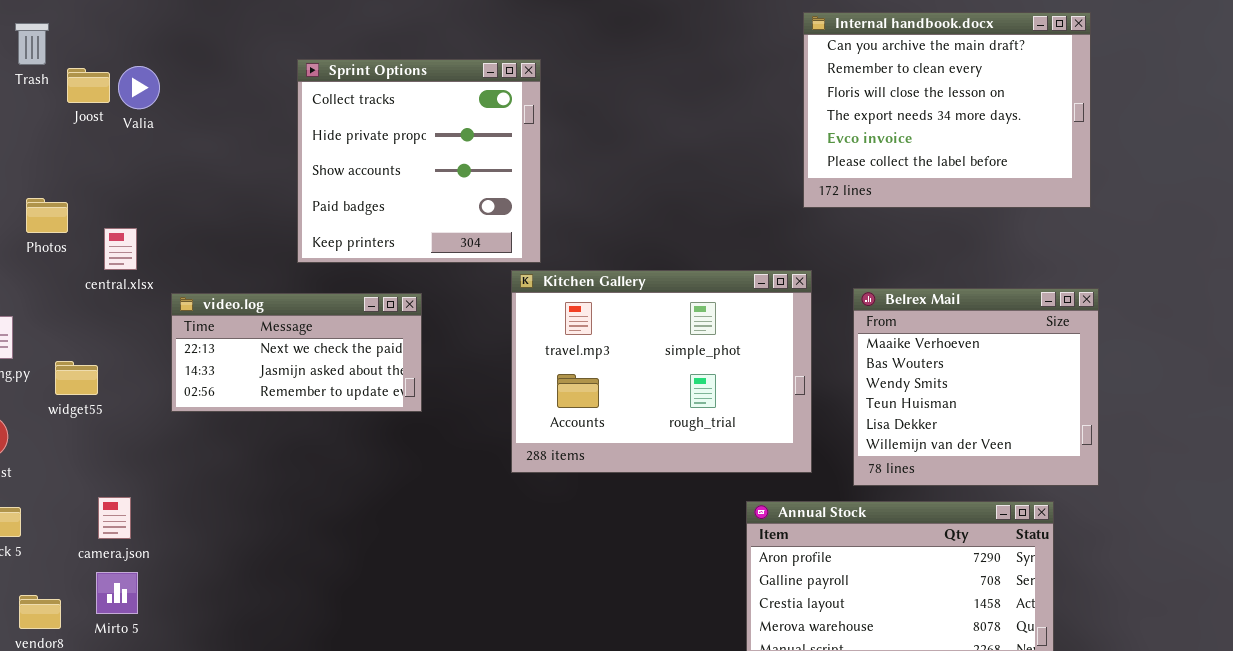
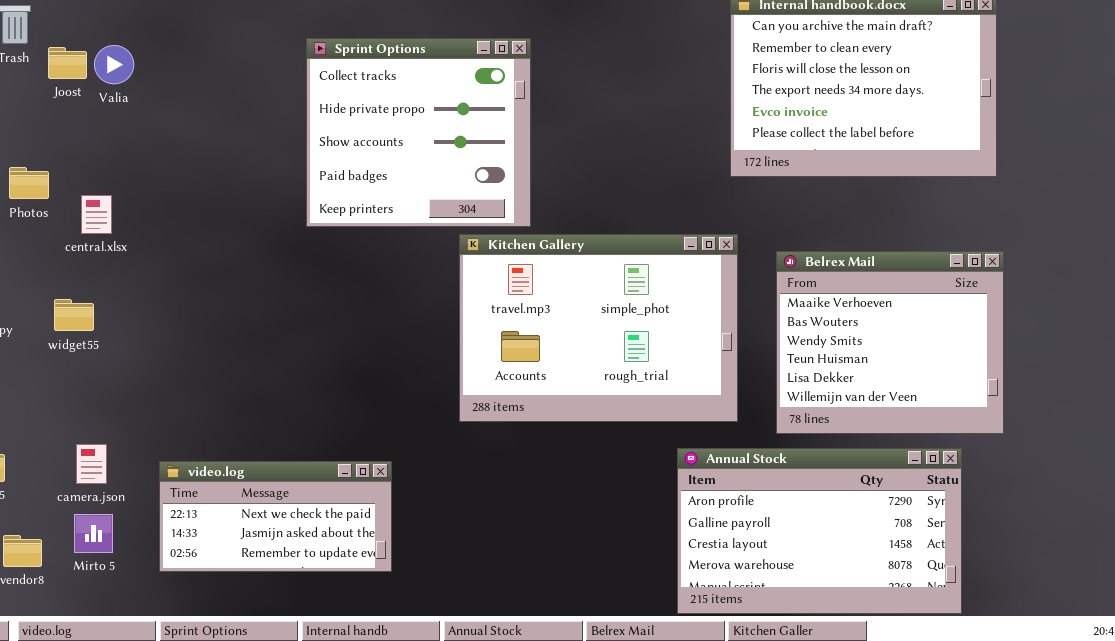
Sprint Options: [297,59,541,263] -> [306,38,531,227], moved
video.log: [171,293,422,412] -> [159,461,392,572], moved
widget55: [55,361,98,395] -> [54,299,94,331], moved

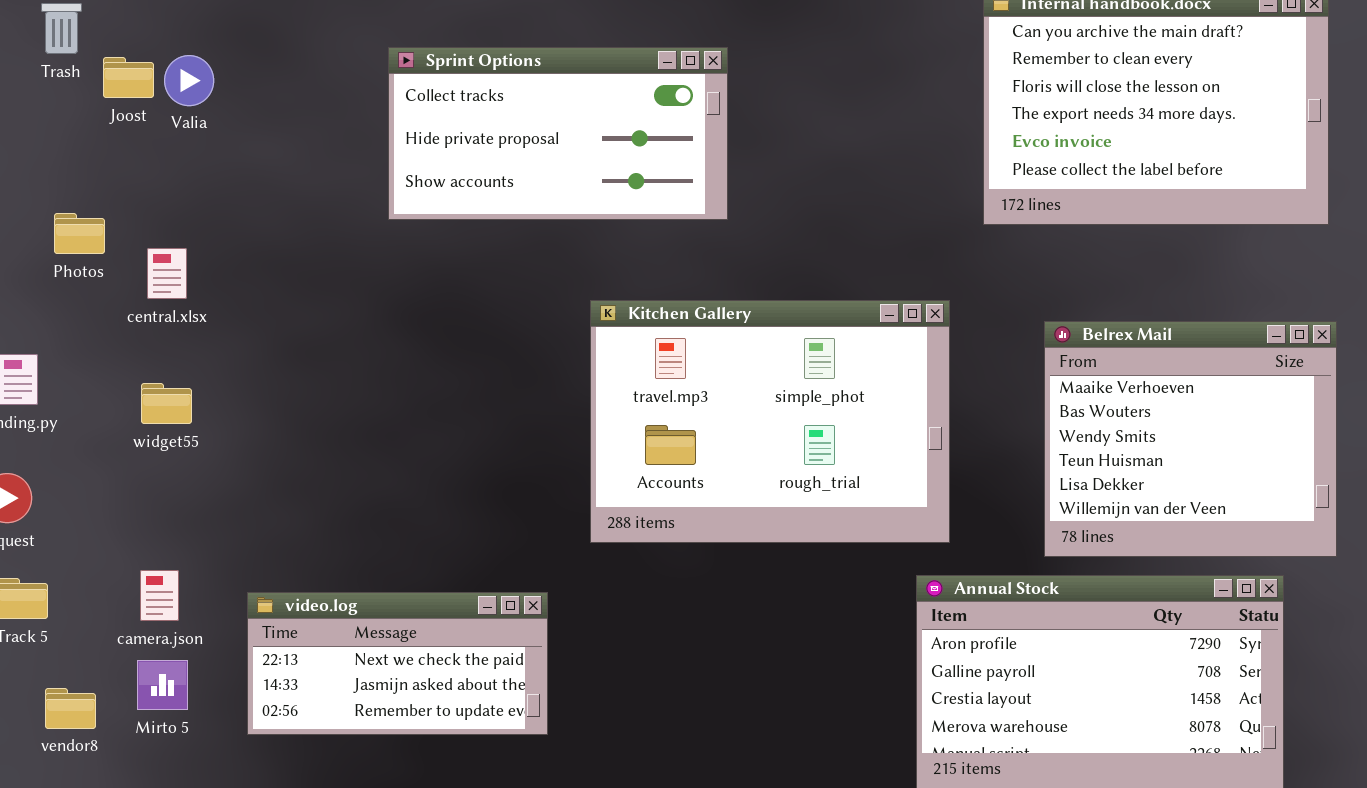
Sprint Options: [306,38,531,227] -> [388,47,728,220], resized
Kitchen Gallery: [459,234,738,422] -> [590,300,950,543], moved
widget55: [54,299,94,331] -> [141,383,192,424], moved

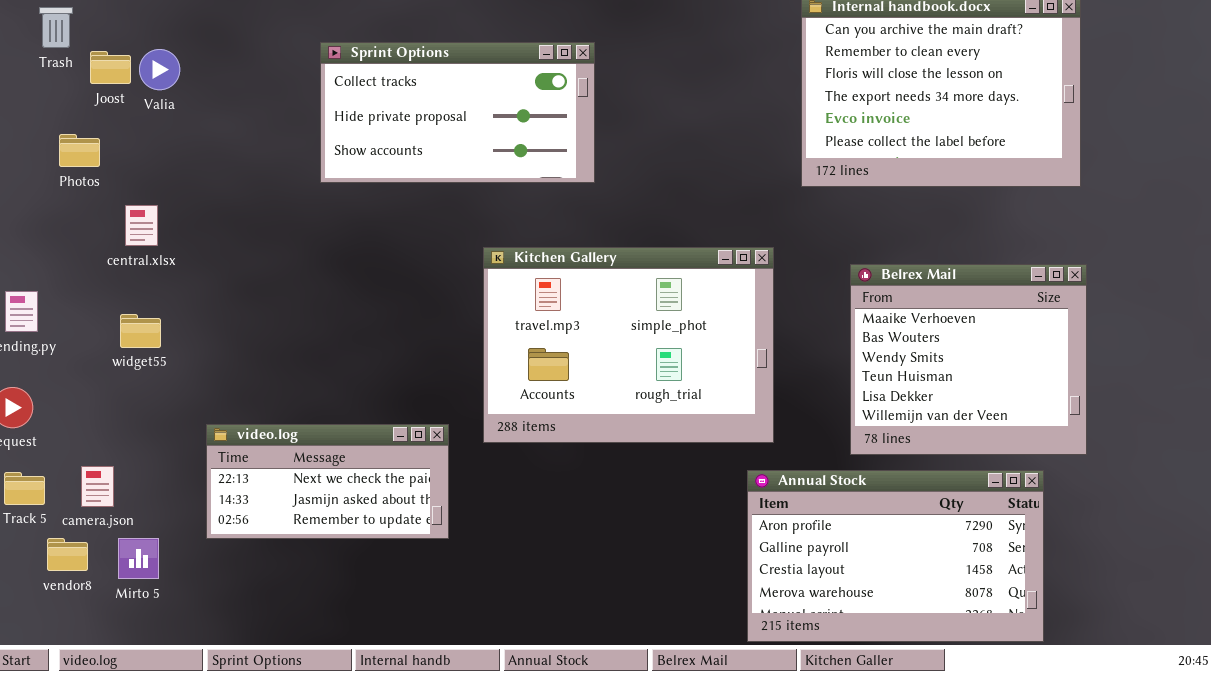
Photos: [54,213,105,254] -> [59,134,100,167], moved
camera.json: [140,570,179,621] -> [81,466,114,507], moved
video.log: [247,592,548,735] -> [206,424,449,539], moved
vendor8: [45,688,96,729] -> [47,538,88,571], moved

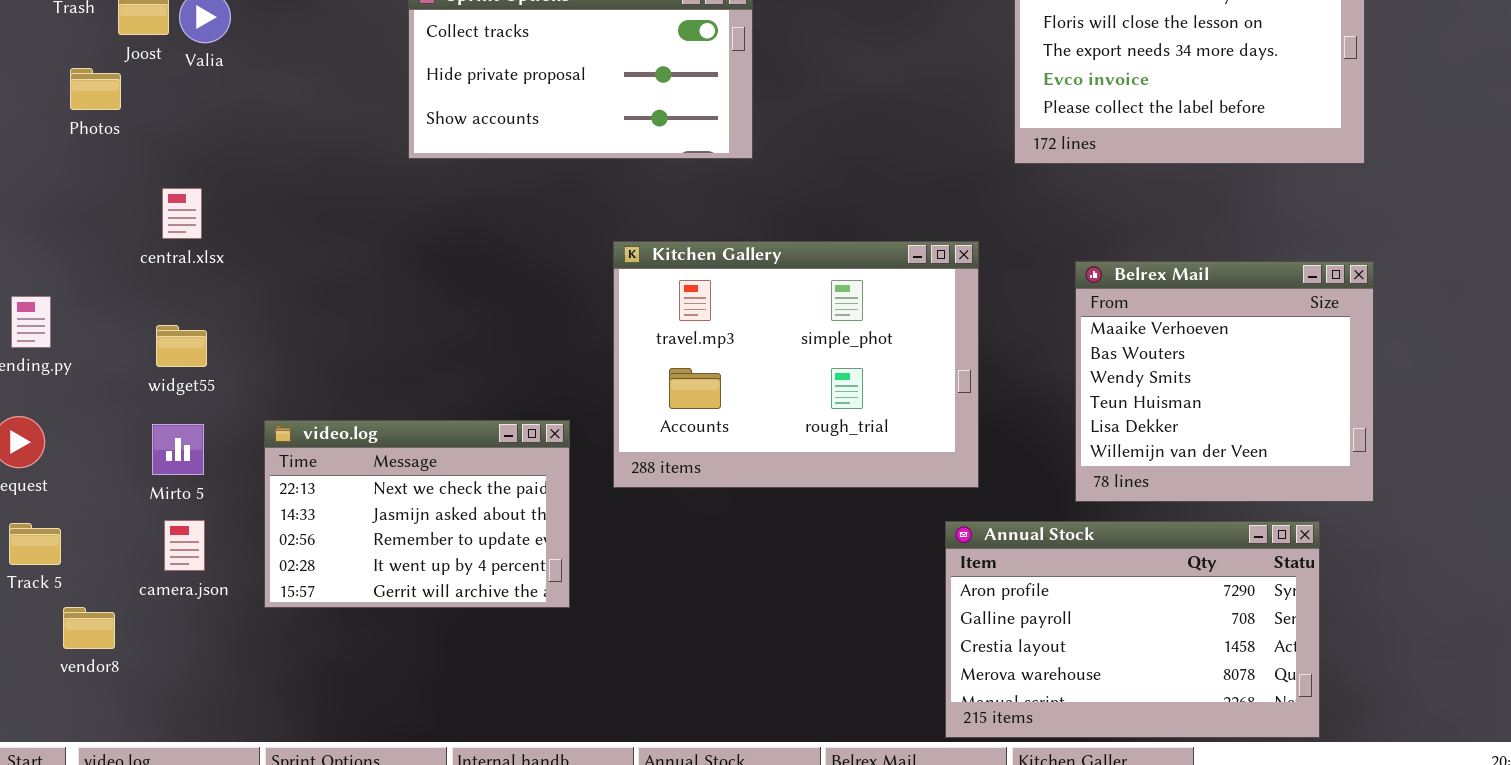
Photos: [59,134,100,167] -> [70,68,121,110], moved
video.log: [206,424,449,539] -> [264,420,570,608], resized
camera.json: [81,466,114,507] -> [164,520,205,571], moved
Mirto 5: [118,538,159,579] -> [152,424,204,475], moved

